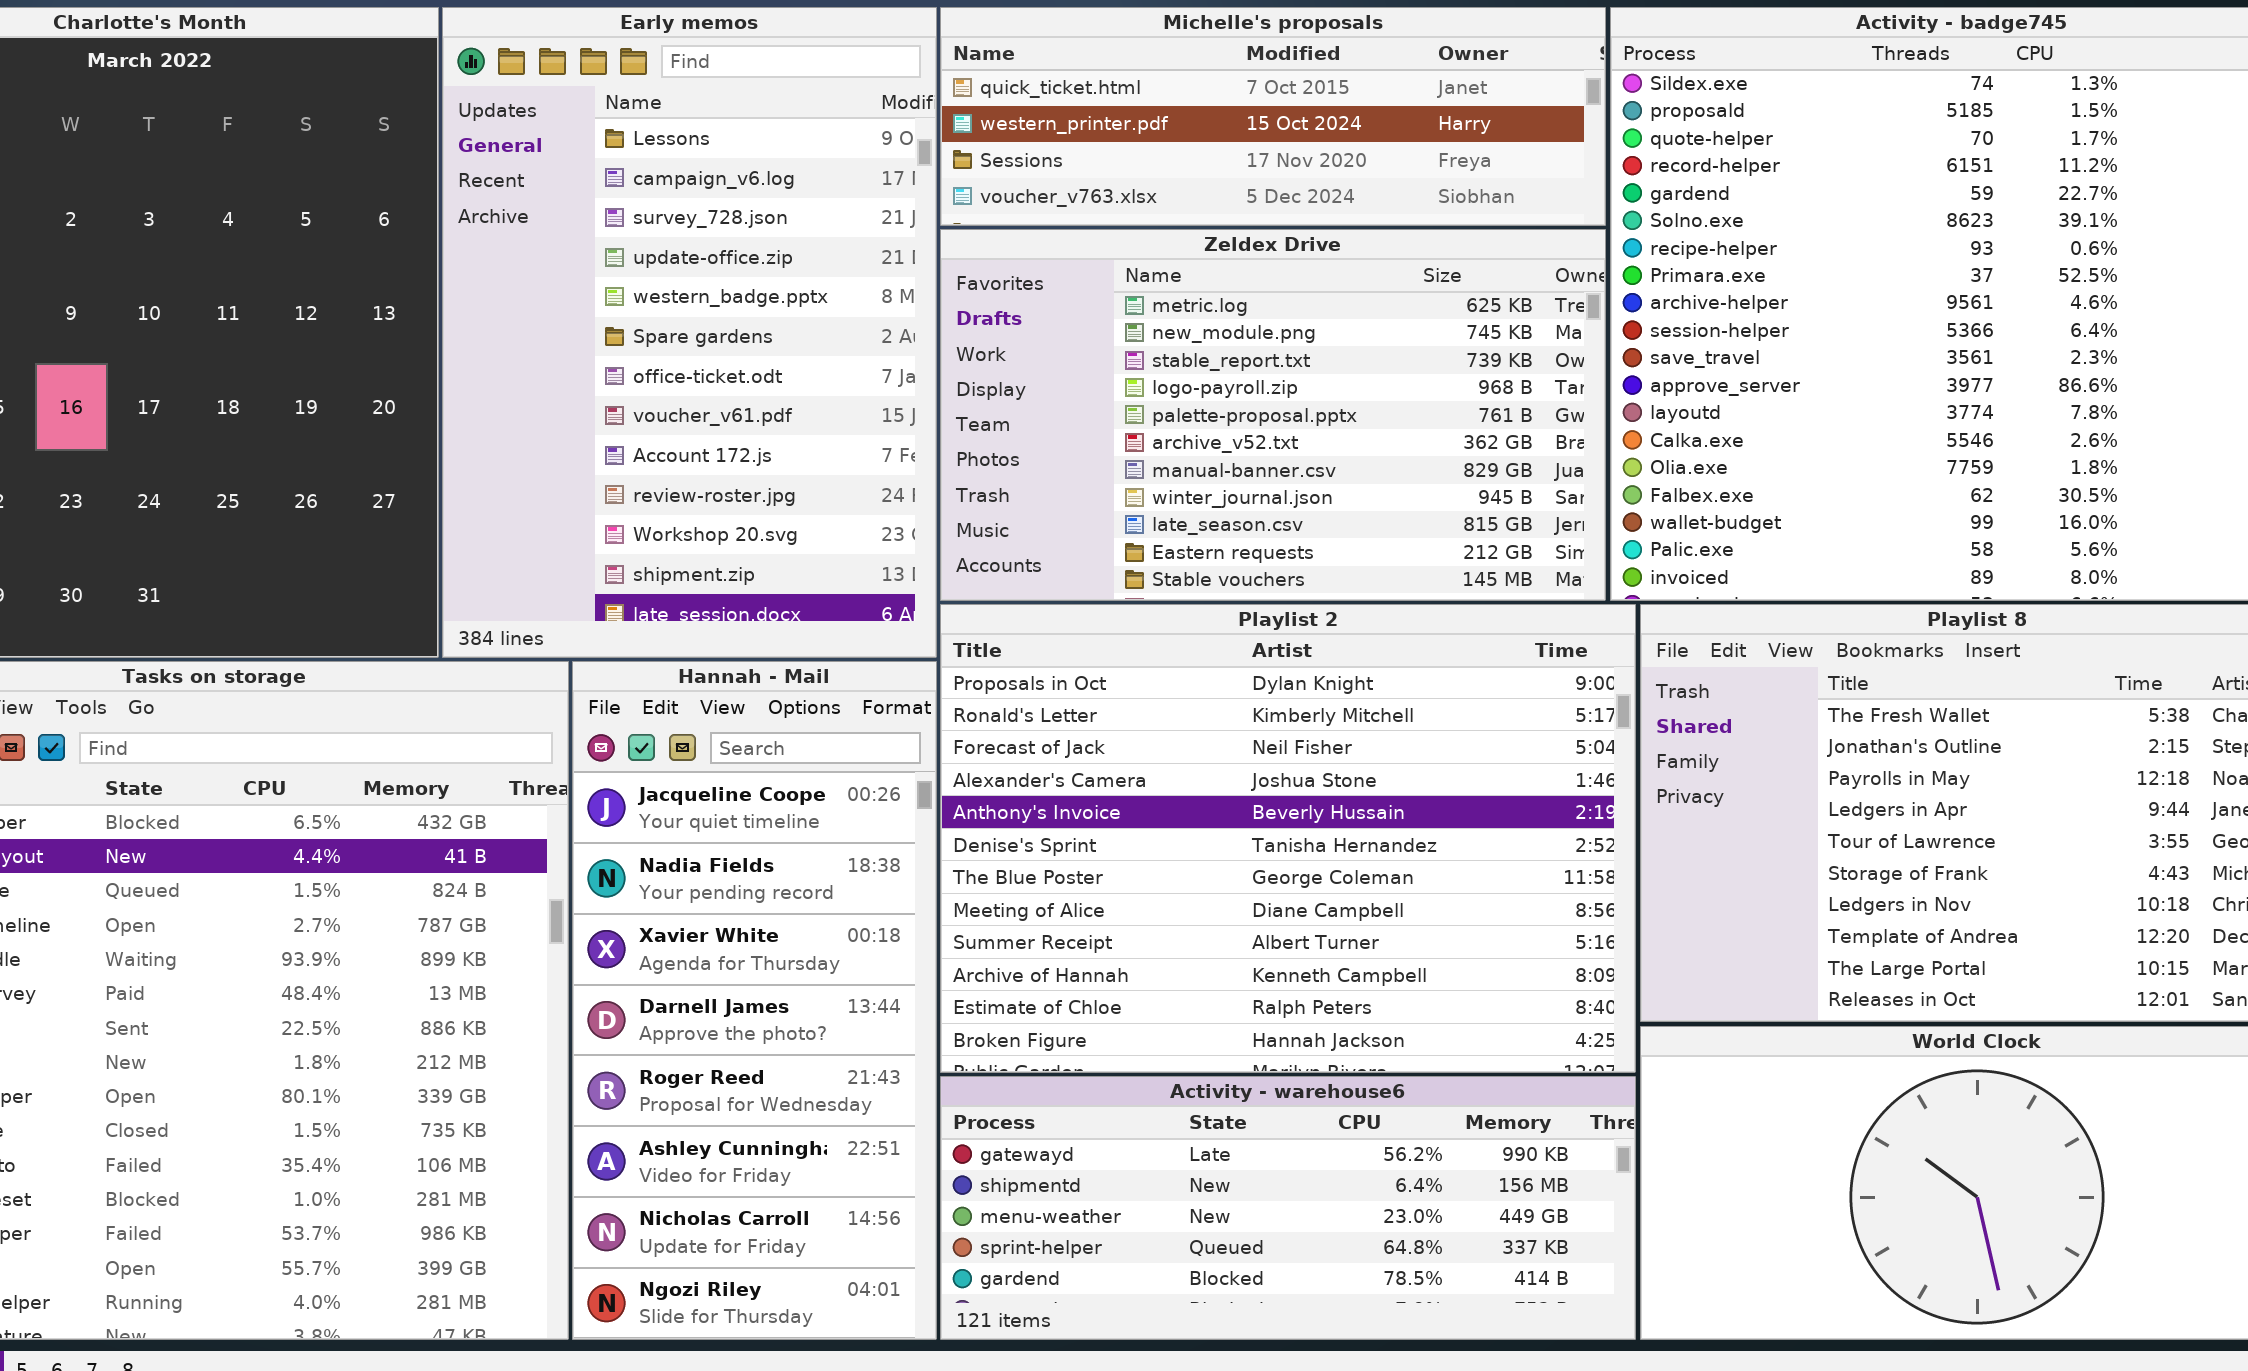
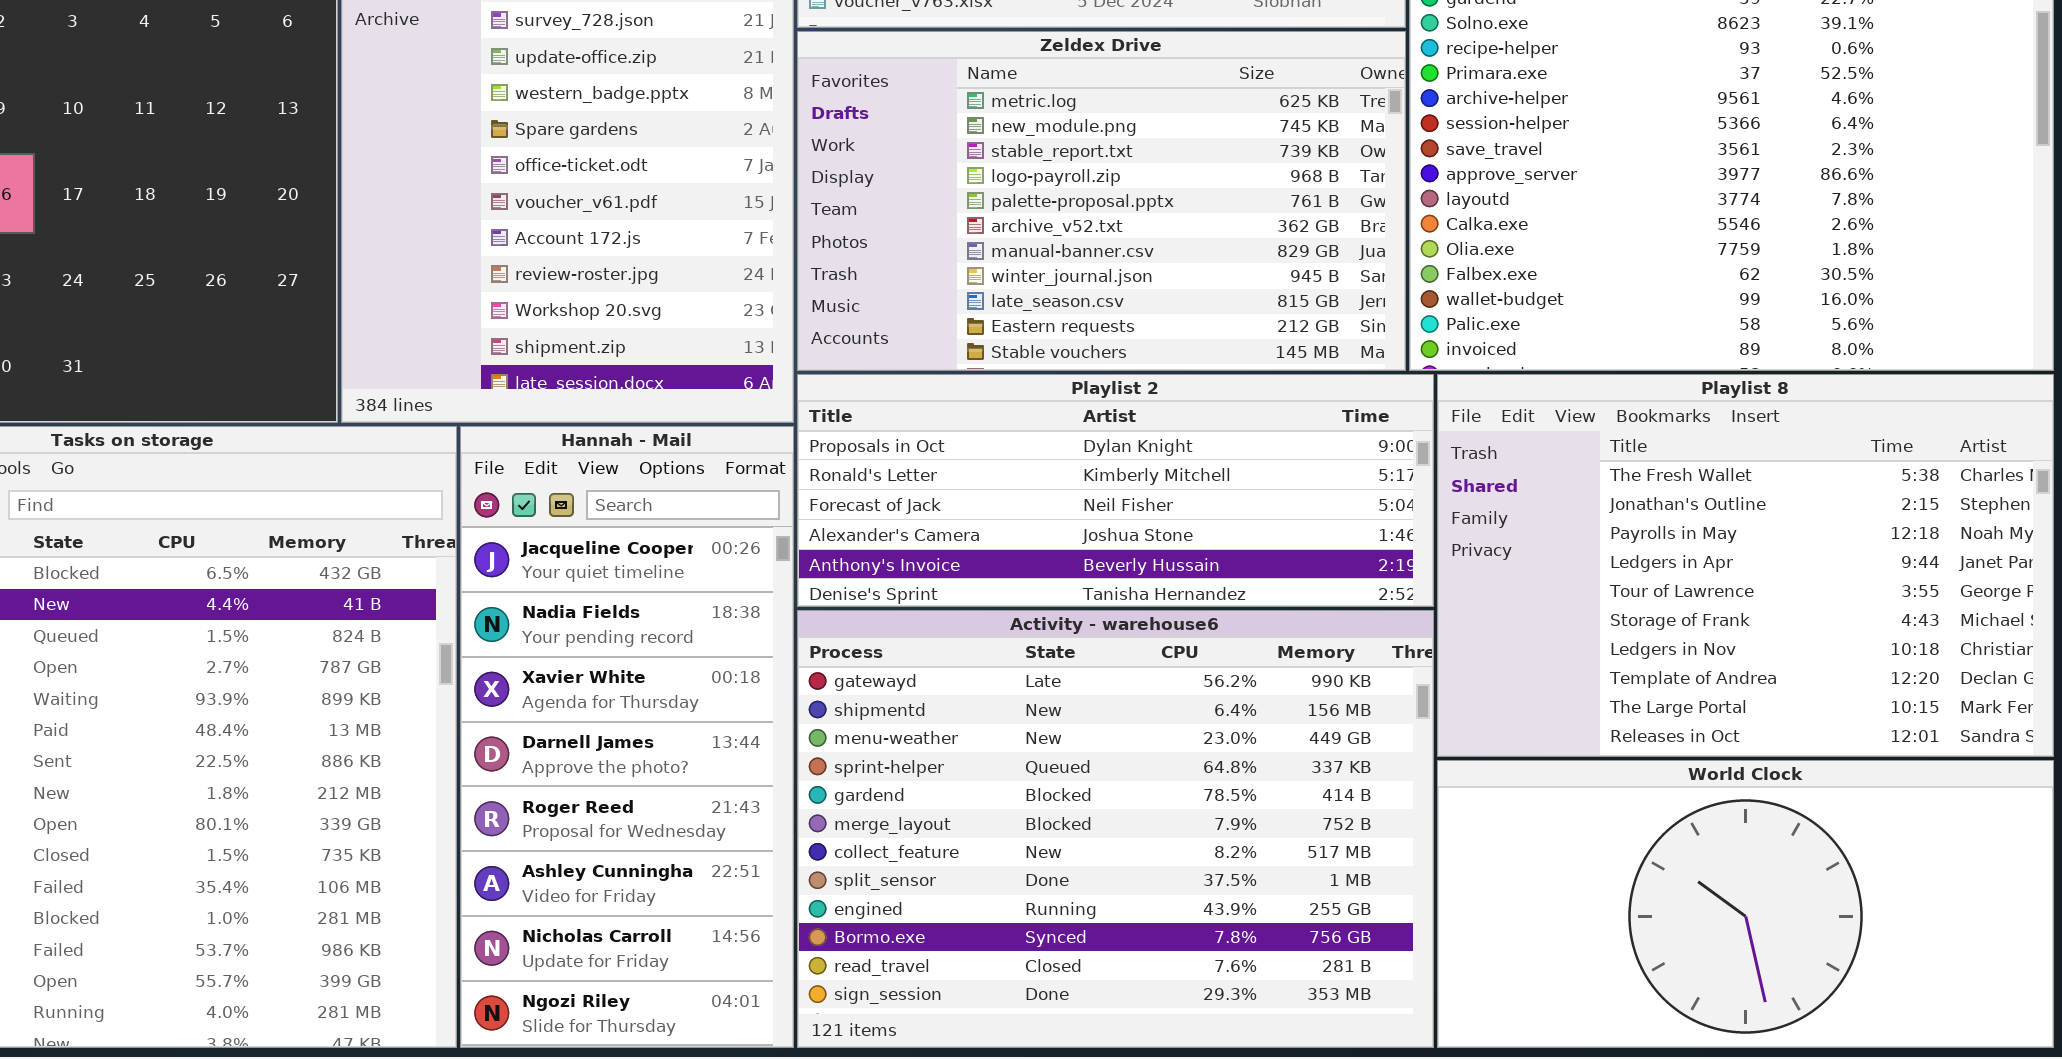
Playlist 2: [940,604,1636,1073] -> [797,374,1434,607], resized
Activity - warehouse6: [940,1076,1636,1340] -> [797,610,1434,1048], resized

